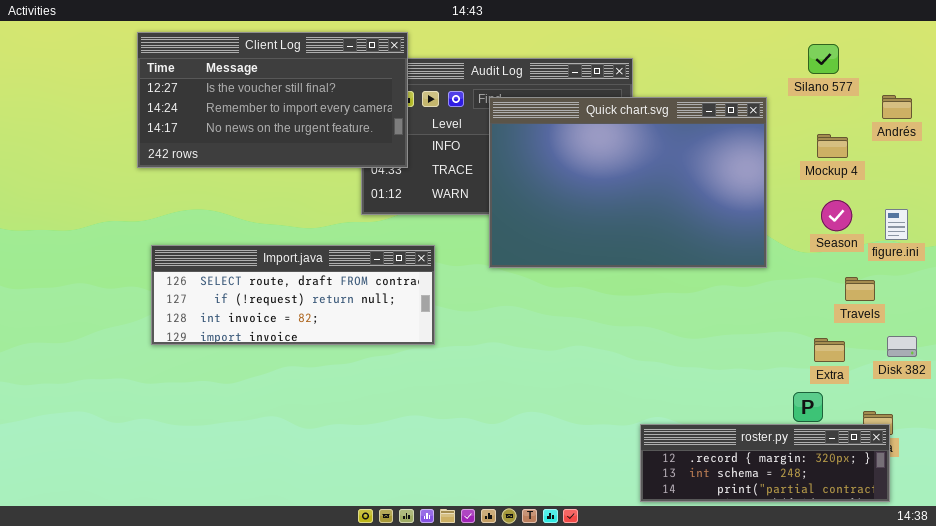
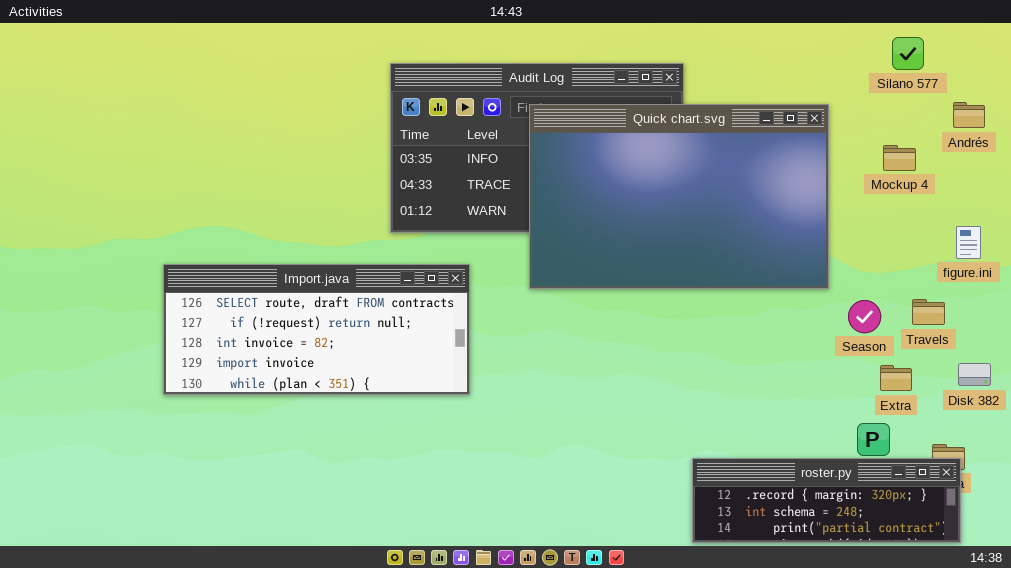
Client Log: [137,32,408,168] -> none, closed
Silano 577: [808,44,839,74] -> [892,37,924,70], moved
Season: [821,200,852,231] -> [848,300,881,333], moved
Import.java: [151,245,435,345] -> [163,264,470,395], resized

